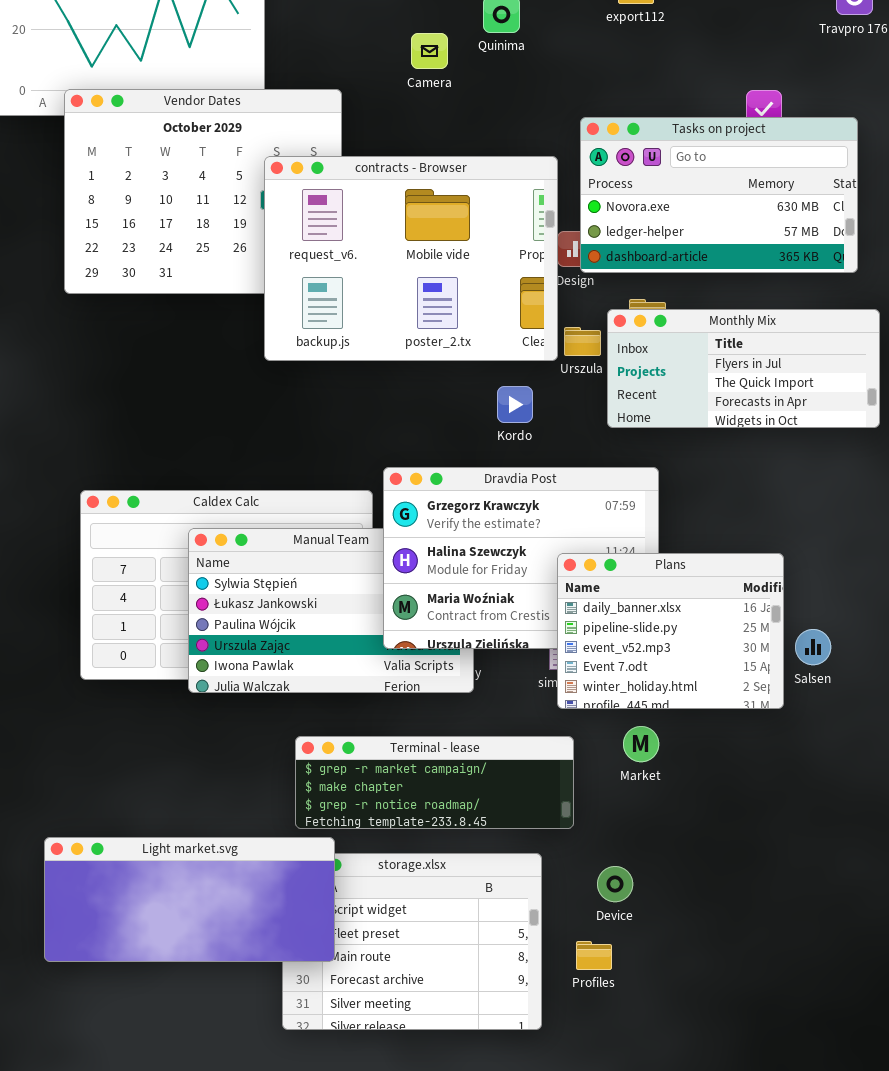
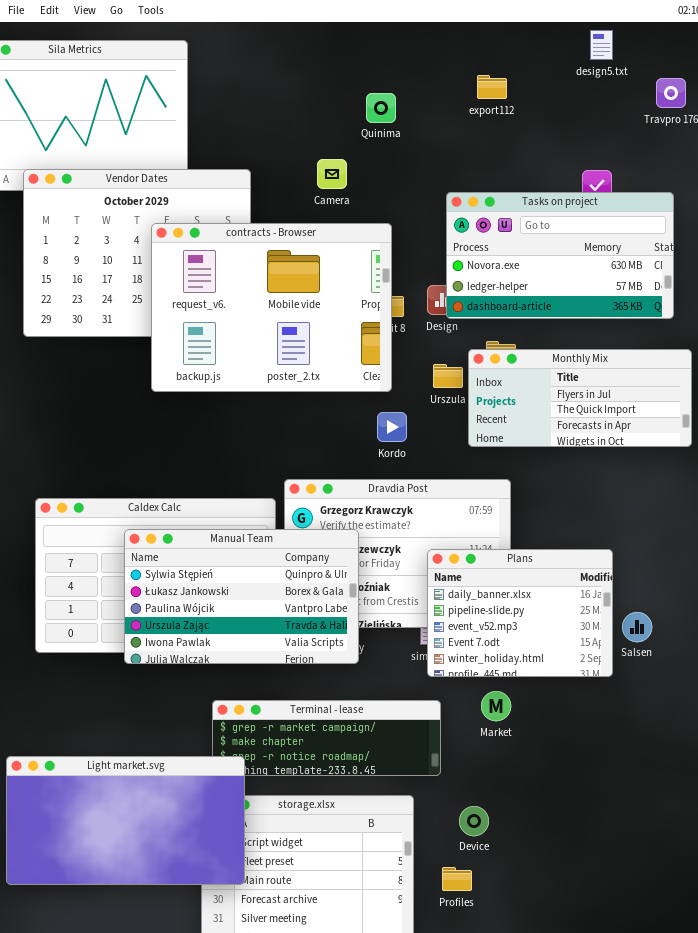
Camera: [411,33,448,69] -> [317,159,347,189], moved
contracts - Browser: [264,156,558,361] -> [151,223,392,392], moved
Manual Team: [188,528,474,693] -> [124,529,359,664], raised
Light market.svg: [44,837,335,962] -> [6,756,245,885], resized

